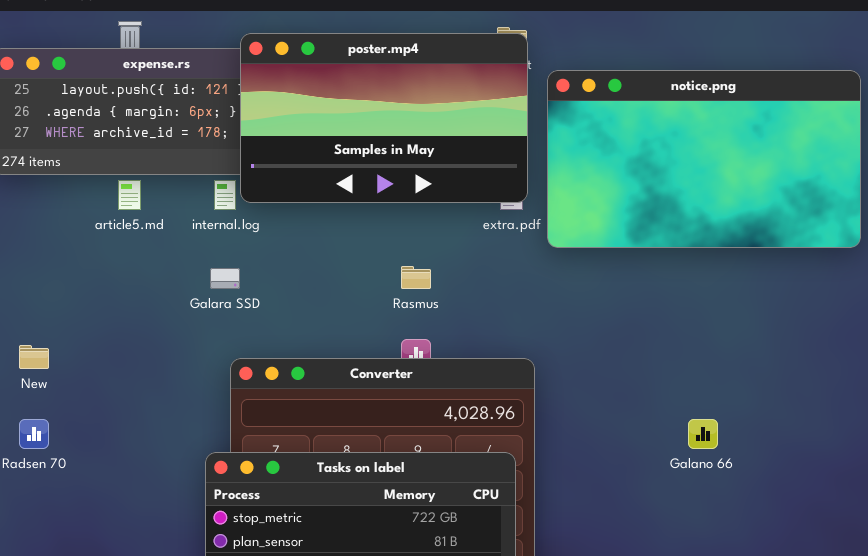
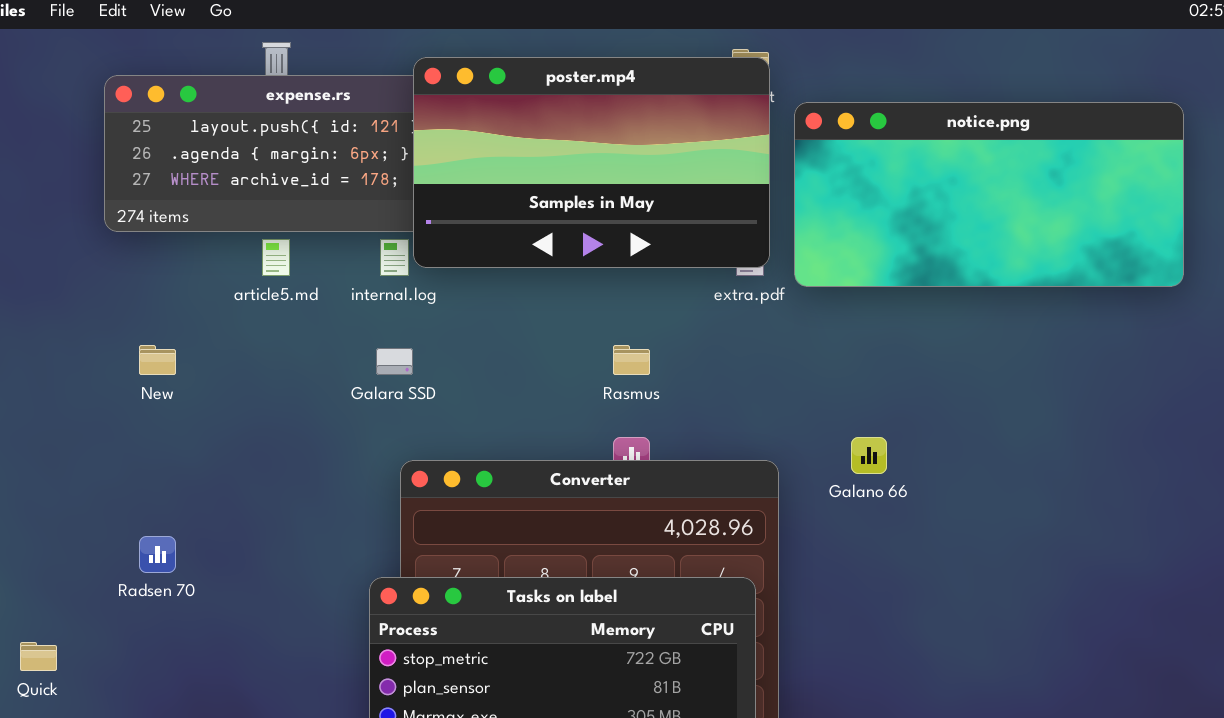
notice.png: [547,70,861,248] -> [794,102,1184,287], resized
New: [19,345,49,369] -> [139,345,176,375], moved
Galano 66: [688,419,718,449] -> [851,437,887,474], moved

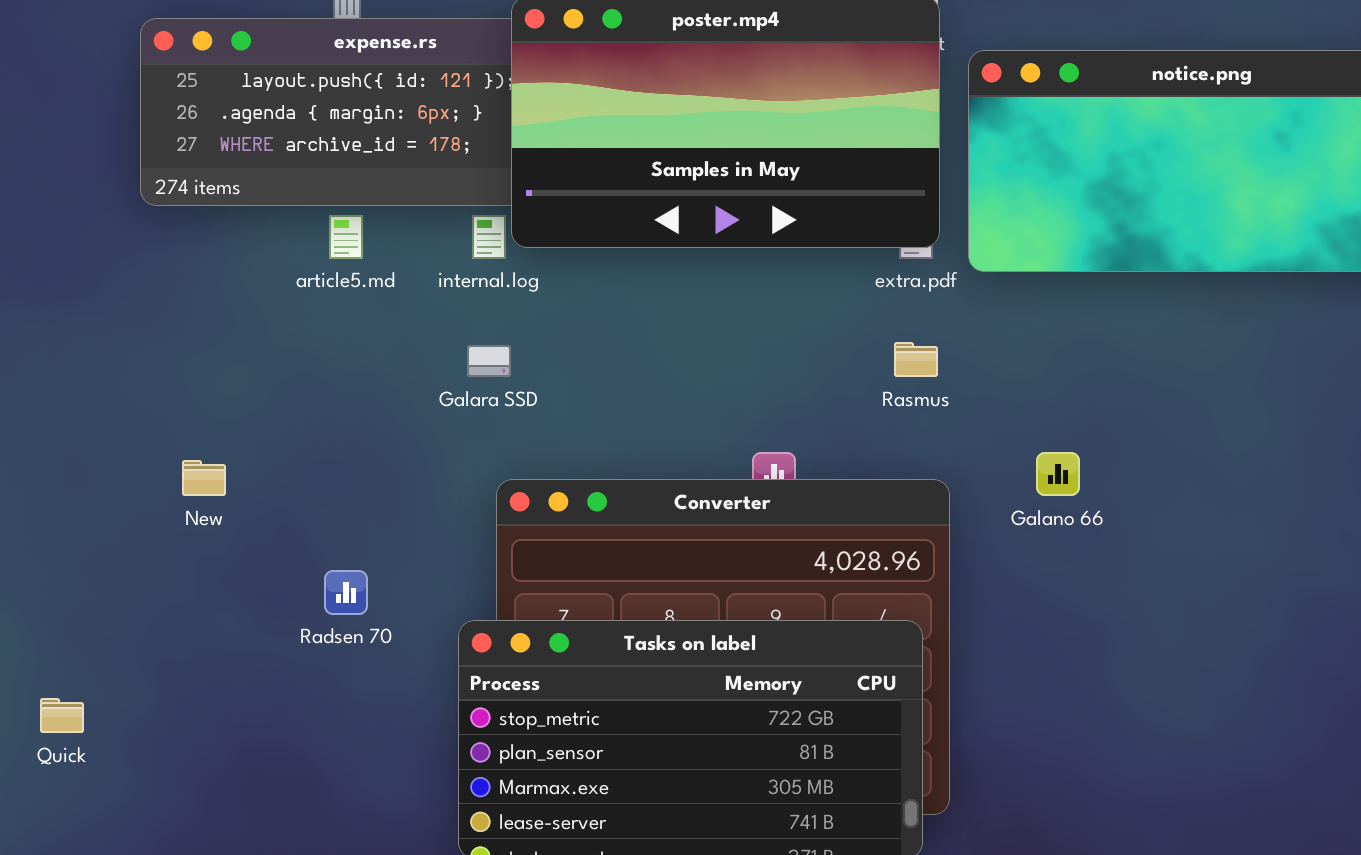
New: [139,345,176,375] -> [182,460,226,496], moved
Rasmus: [613,345,650,375] -> [894,342,938,377], moved
Radsen 70: [139,536,176,573] -> [324,570,368,615], moved

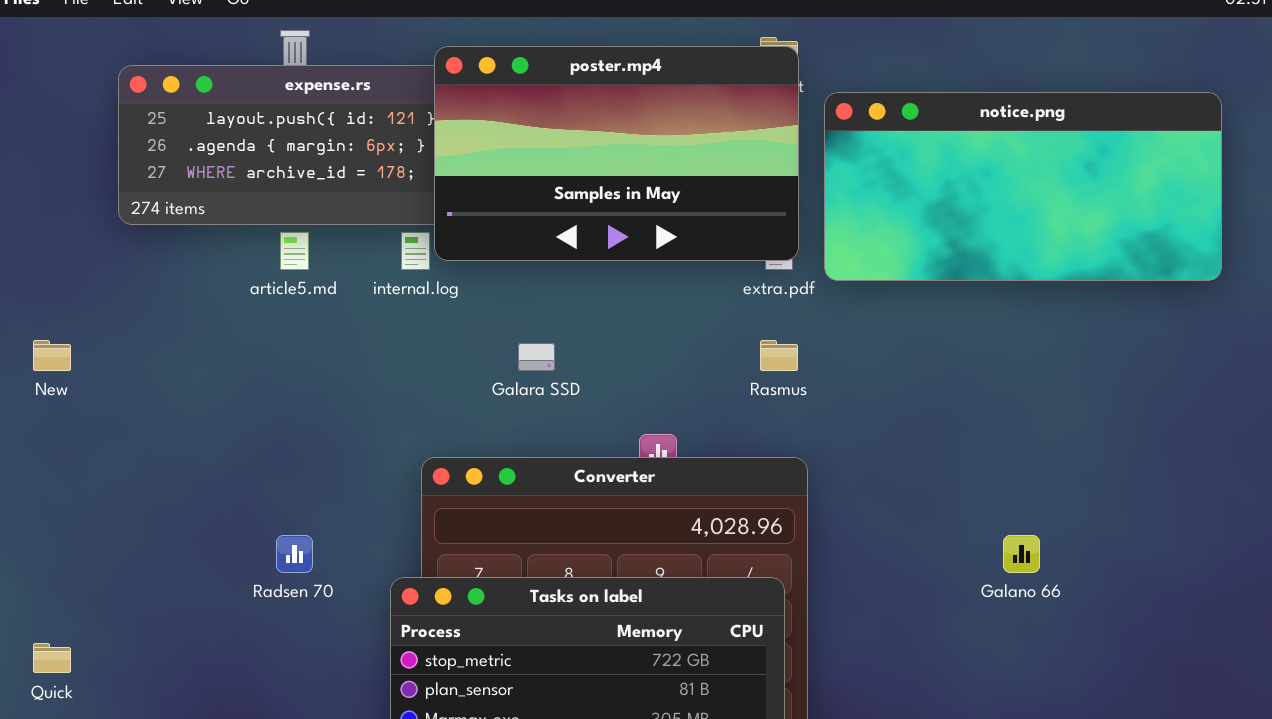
Galara SSD: [467,345,511,377] -> [518,343,555,371], moved
Galano 66: [1036,452,1080,496] -> [1003,535,1040,573], moved
New: [182,460,226,496] -> [33,340,71,371], moved

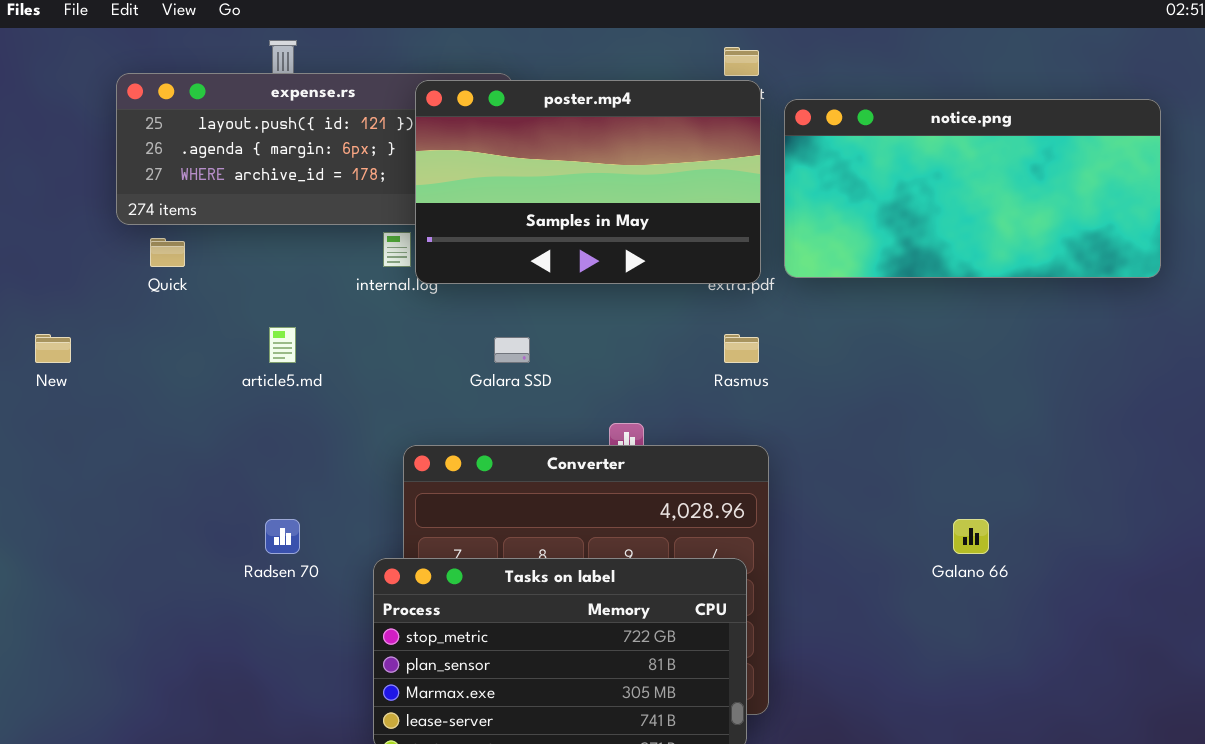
poster.mp4: [434,46,799,261] -> [415,80,761,284], moved
article5.md: [280,232,309,270] -> [269,327,296,363], moved
Quick: [33,643,71,673] -> [150,238,185,267], moved

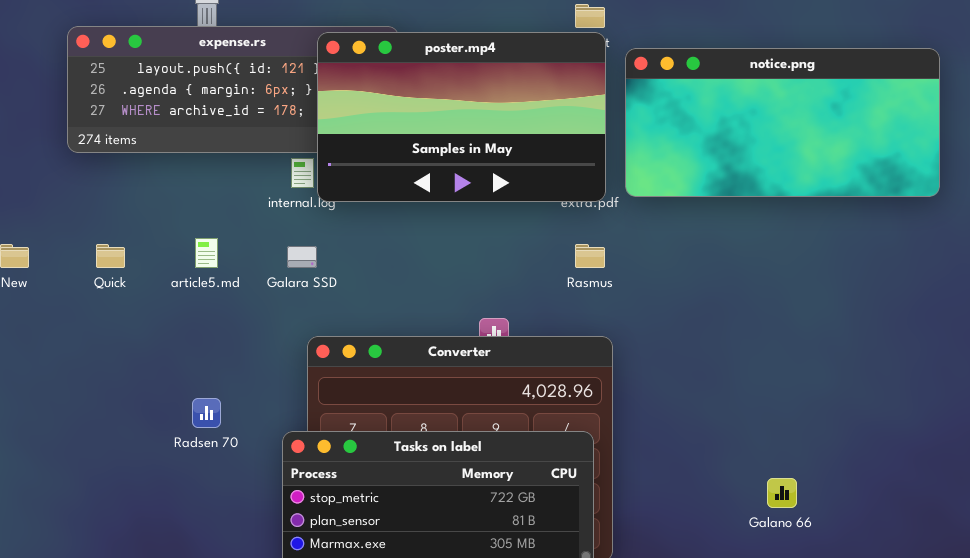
Quick: [150,238,185,267] -> [96,244,125,268], moved
Galara SSD: [494,337,530,363] -> [287,246,317,268], moved
Galano 66: [953,519,989,554] -> [767,478,797,508], moved

